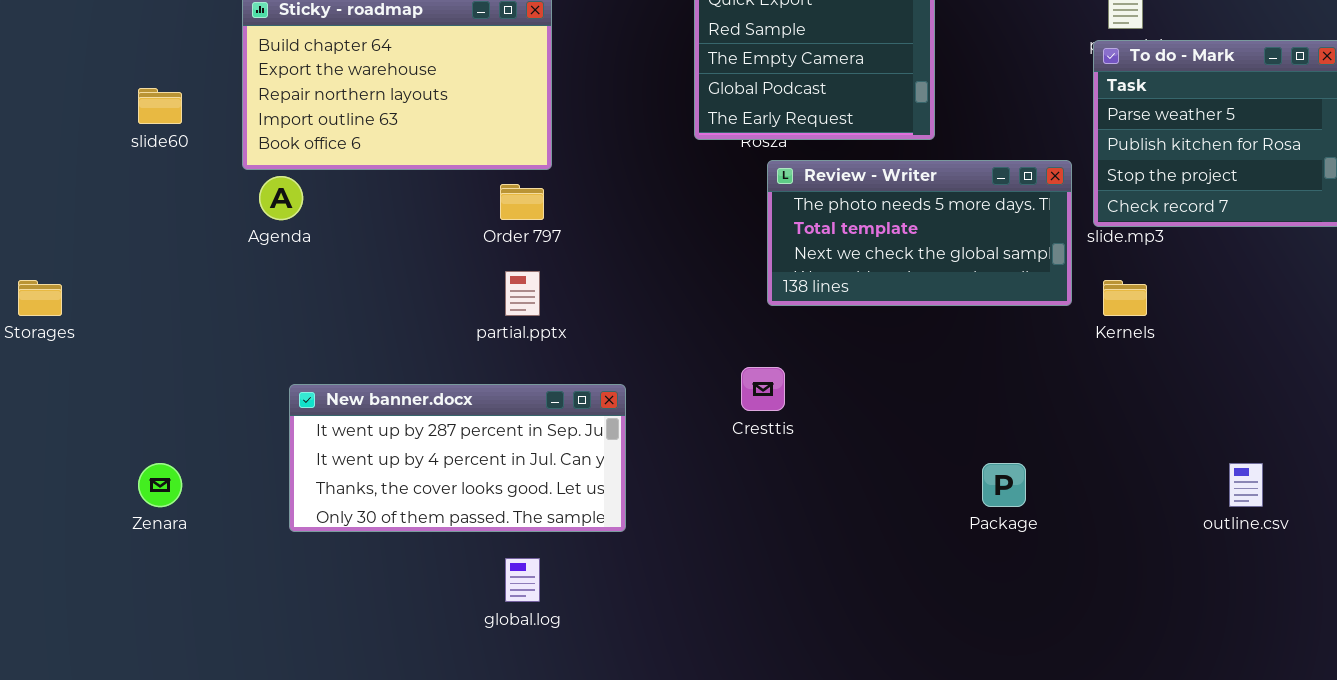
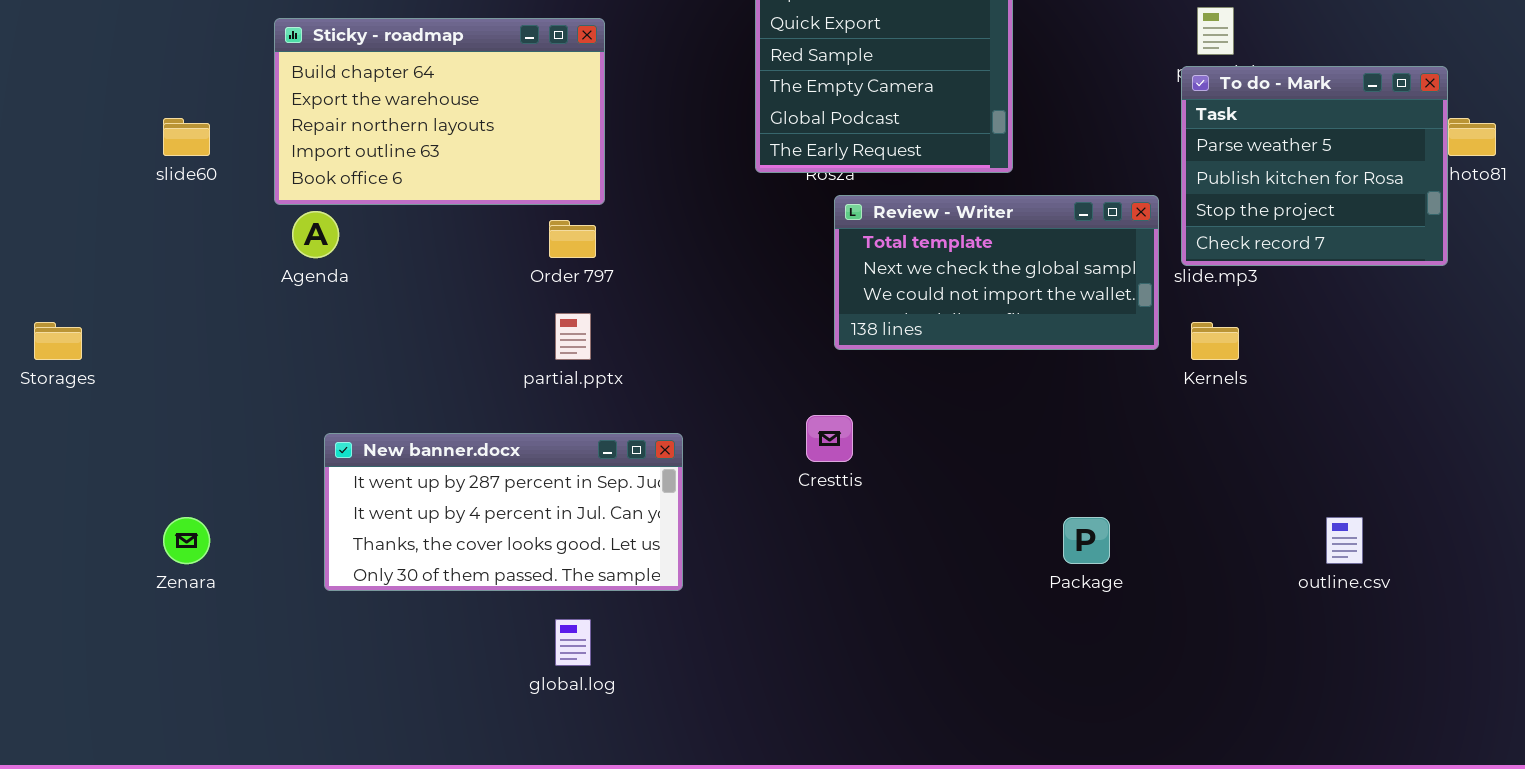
Review - Writer: [767,160,1072,306] -> [834,195,1159,350], scrolled down 1 row

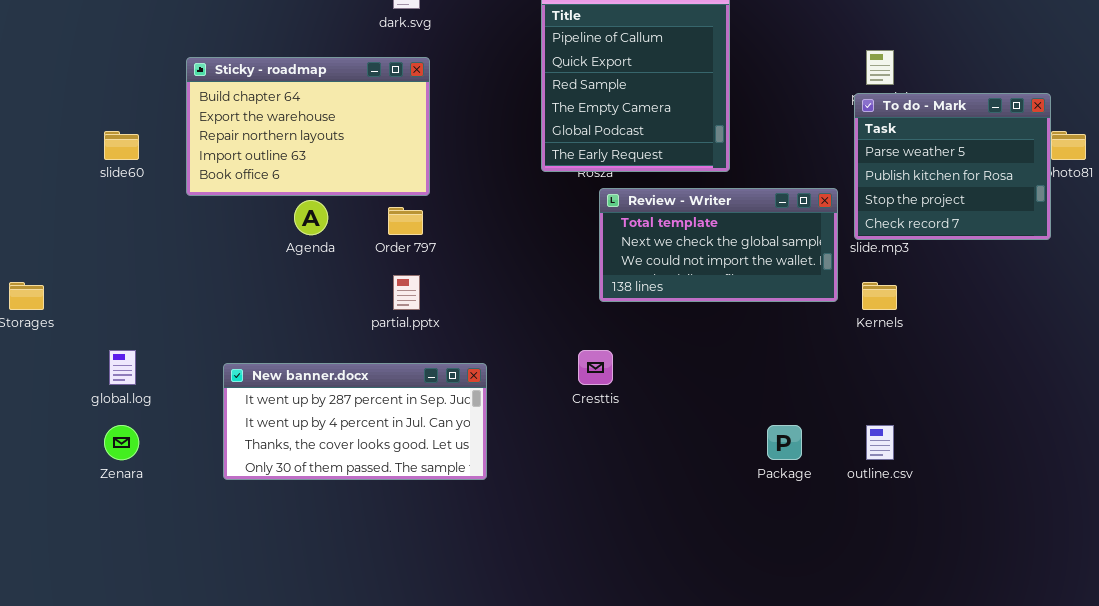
Agenda: [292,211,339,258] -> [294,200,328,235], moved
outline.csv: [1326,517,1363,564] -> [866,425,894,460], moved
global.log: [555,619,591,666] -> [109,350,136,385], moved

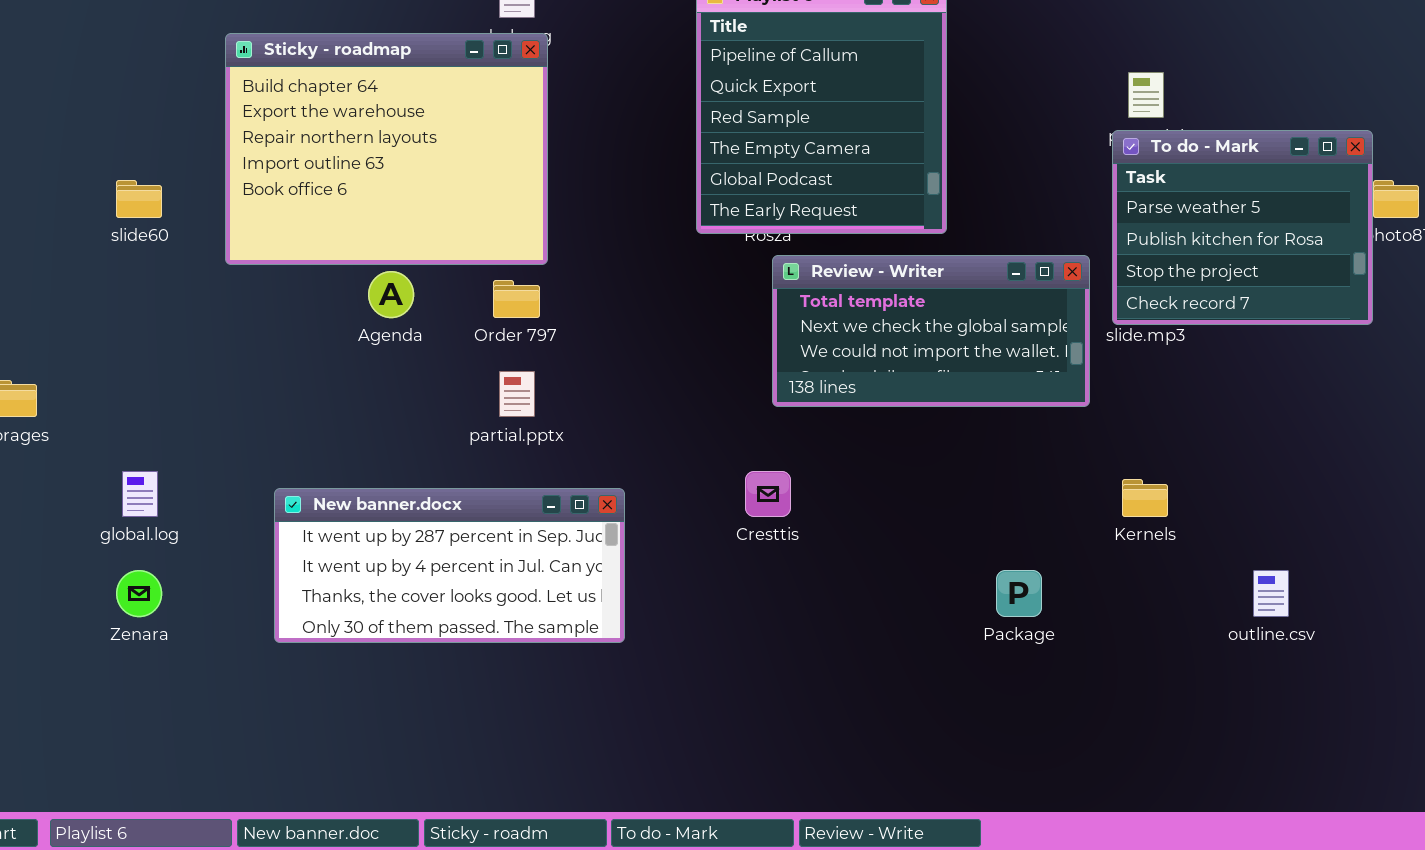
Sticky - roadmap: [186,57,430,196] -> [225,33,548,265], resized
Kernels: [862,282,897,310] -> [1122,479,1168,517], moved
outline.csv: [866,425,894,460] -> [1253,570,1289,617], moved

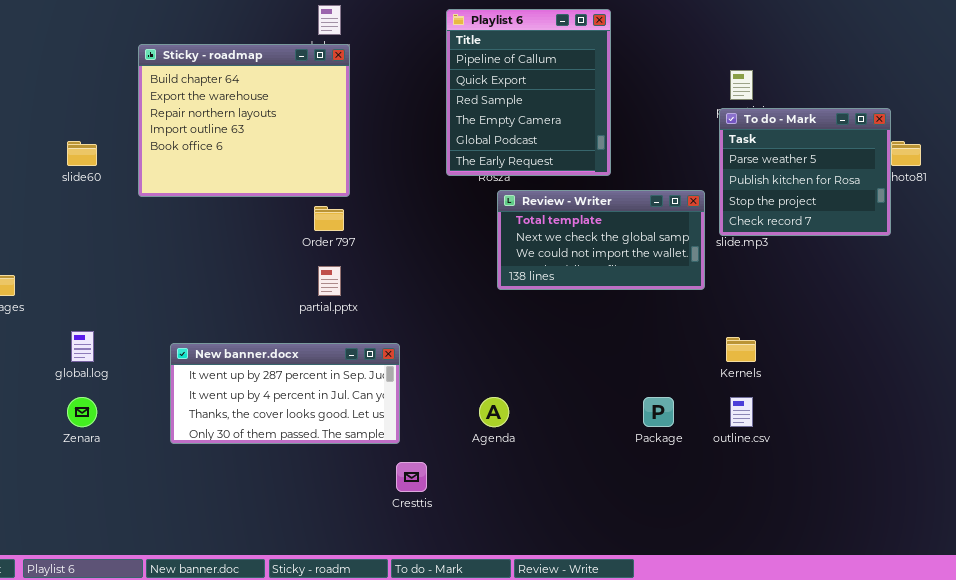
Agenda: [368,271,414,318] -> [479,397,509,427], moved
Cresttis: [745,471,791,517] -> [396,462,427,492], moved
outline.csv: [1253,570,1289,617] -> [730,397,753,427], moved

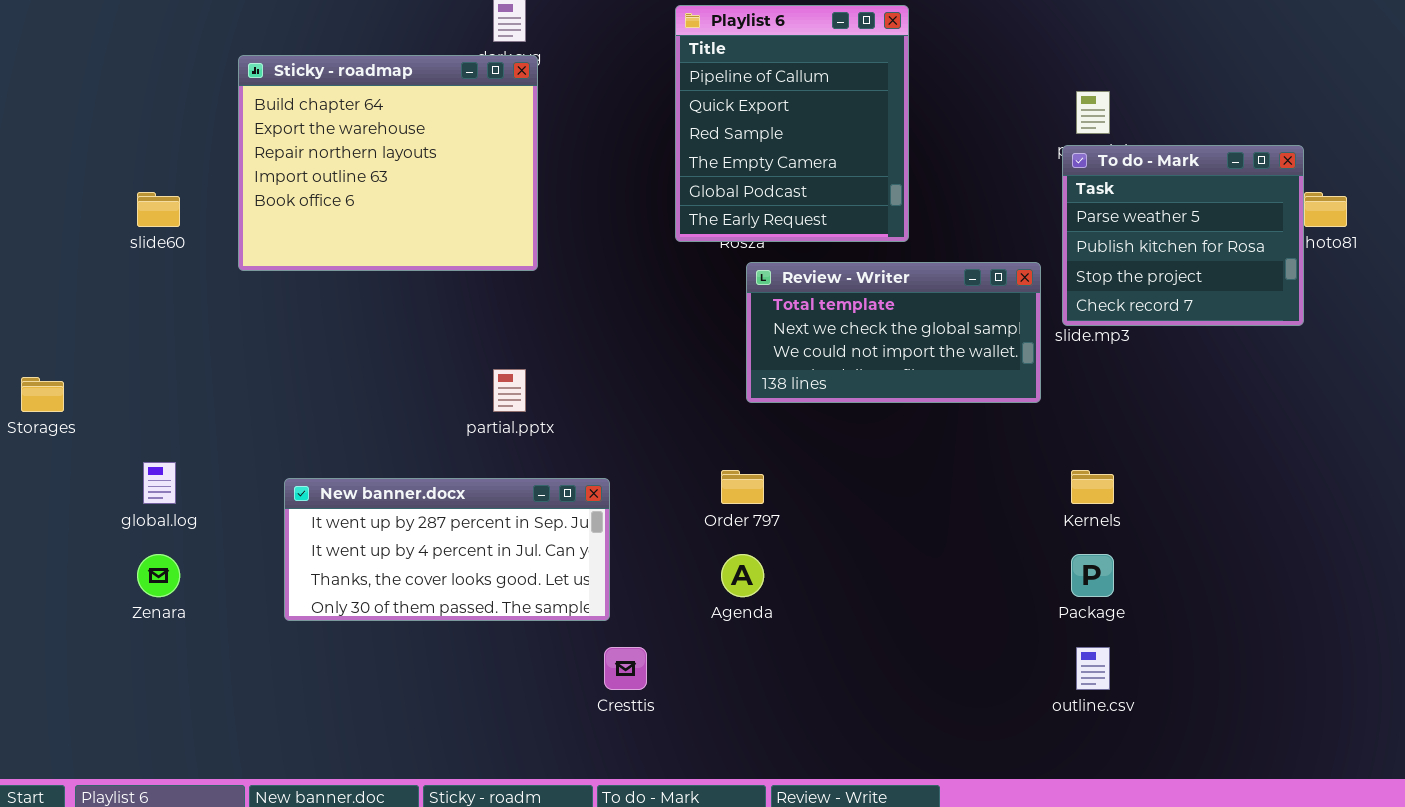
Order 797: [314,206,344,231] -> [721,470,764,504], moved
Package: [643,397,674,427] -> [1071,554,1114,597], moved
outline.csv: [730,397,753,427] -> [1076,647,1110,690], moved

